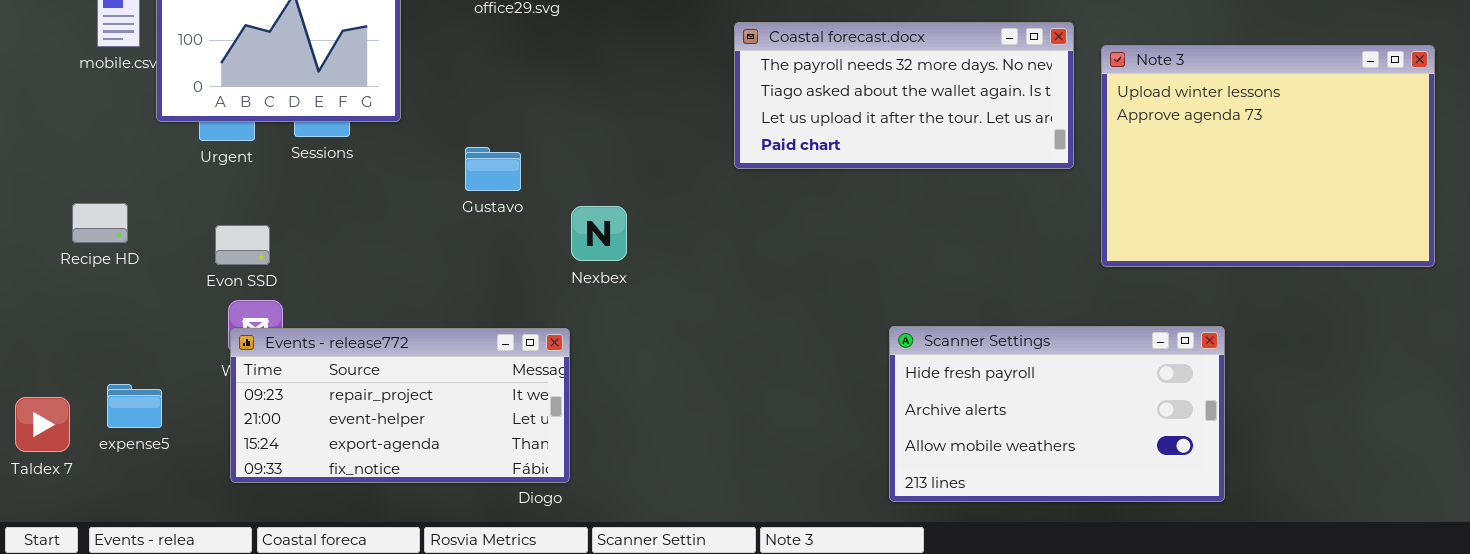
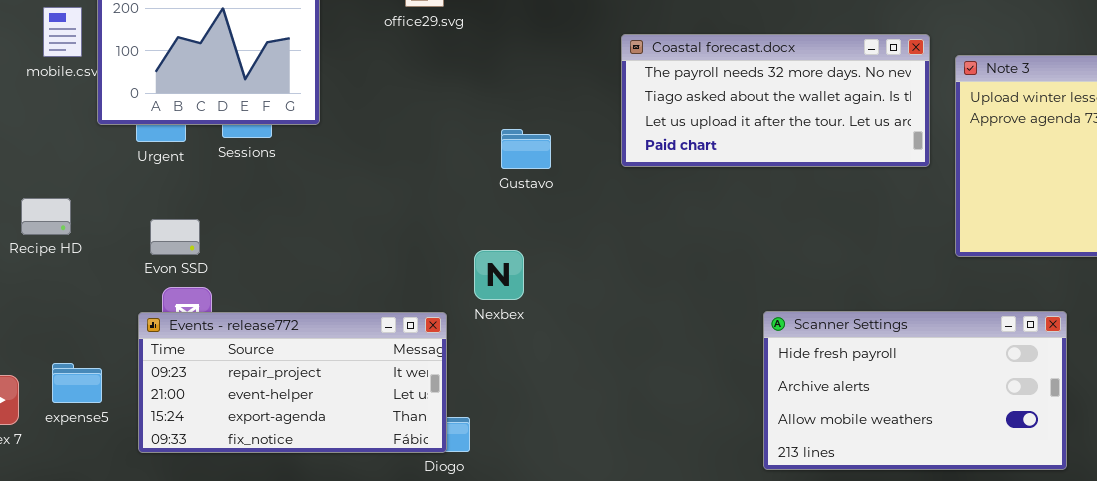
Gustavo: [465,147,521,191] -> [501,129,551,169], moved
Nexbex: [571,206,627,261] -> [474,250,524,300], moved
Events - release772: [230,328,570,483] -> [138,312,447,453], moved

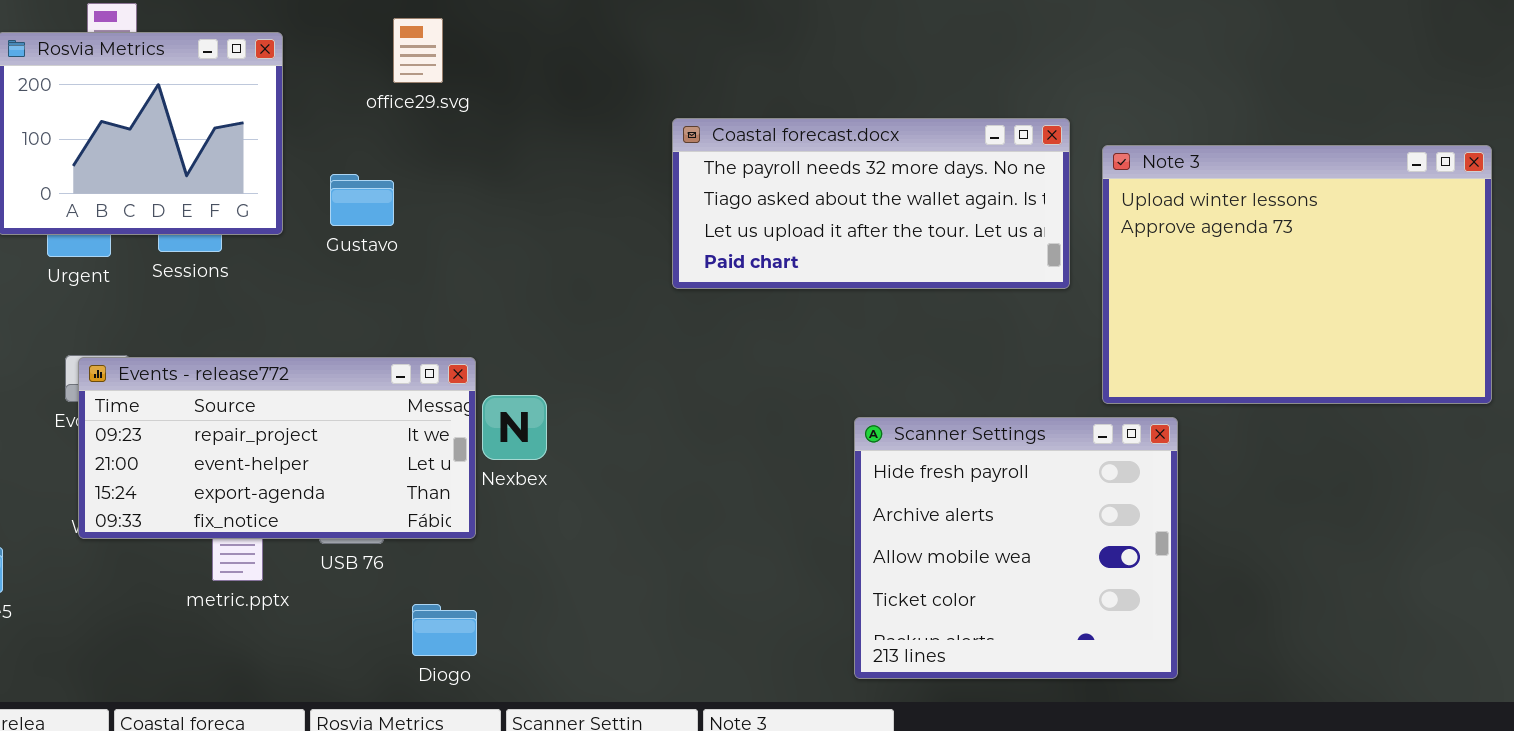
Gustavo: [501,129,551,169] -> [330,174,394,226], moved
Scanner Settings: [763,311,1067,470] -> [854,417,1178,679], resized
Events - release772: [138,312,447,453] -> [78,357,476,539], moved

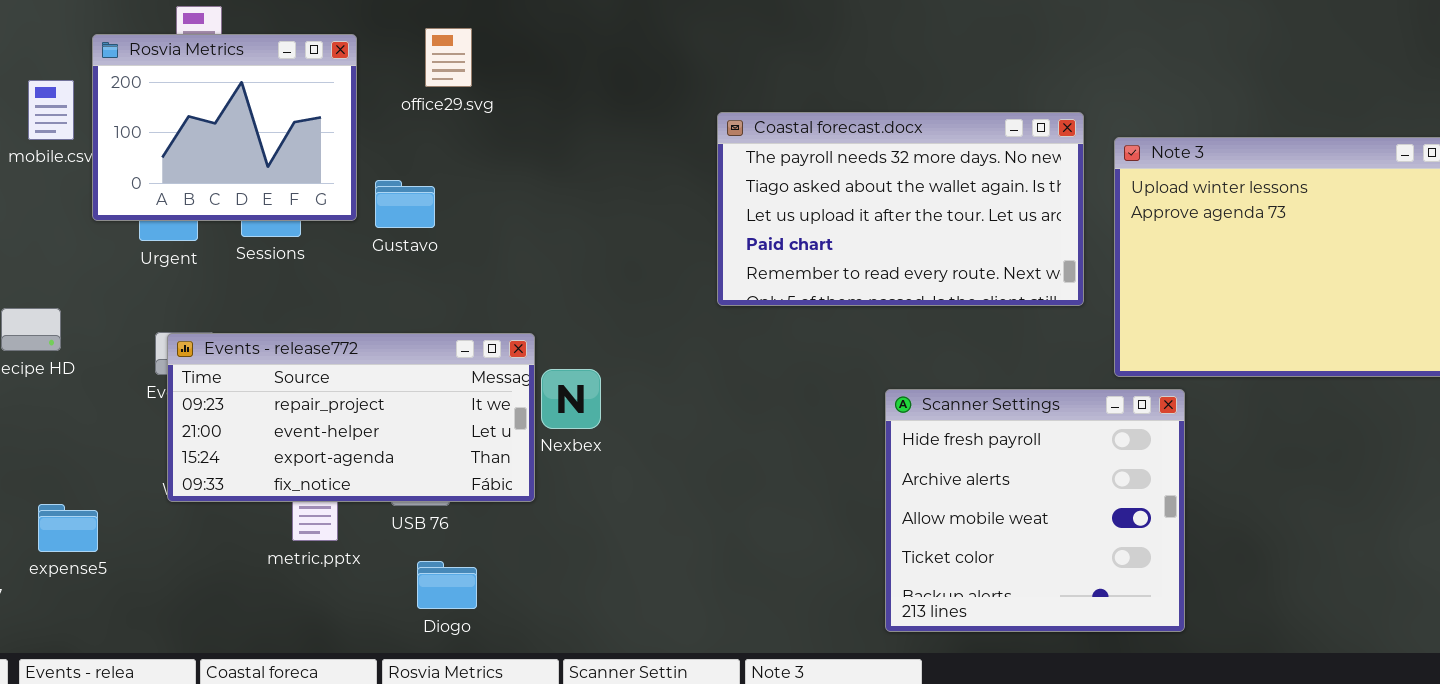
office29.svg: [393,18,443,83] -> [425,28,472,87], moved
Coastal forecast.docx: [672,118,1070,289] -> [717,112,1084,306], resized
Gustavo: [330,174,394,226] -> [375,180,435,228], moved
Diogo: [412,604,477,656] -> [417,561,477,609], moved

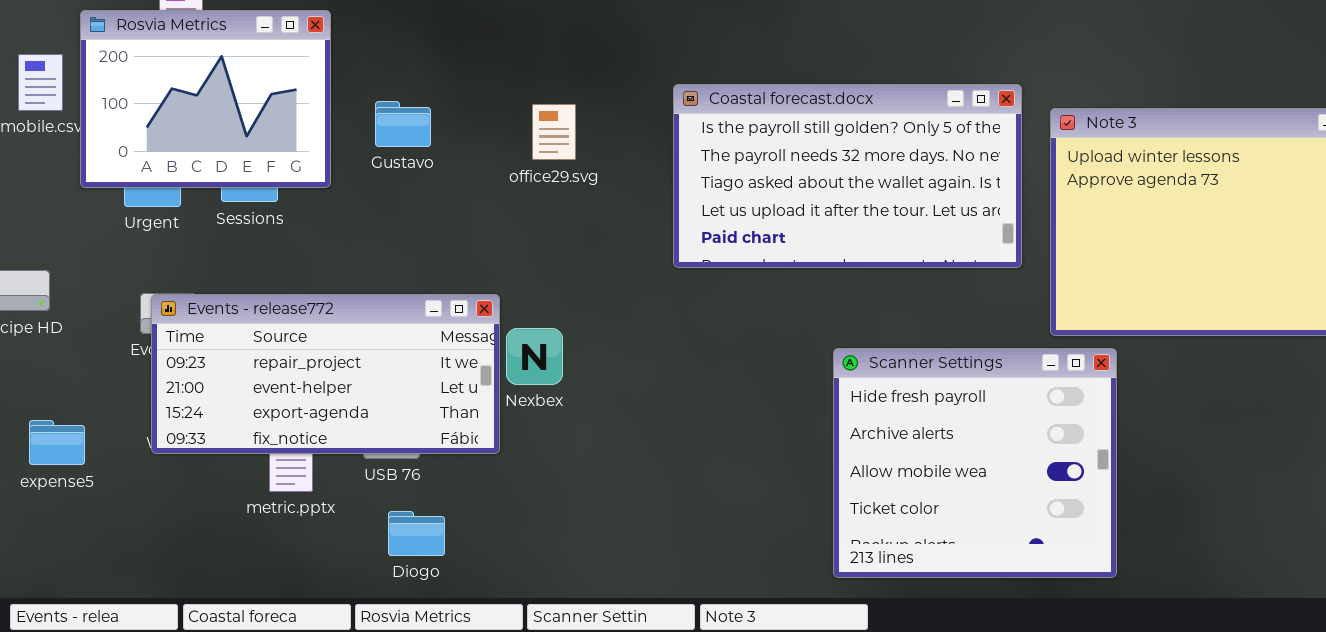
office29.svg: [425,28,472,87] -> [532,104,576,160], moved
Coastal forecast.docx: [717,112,1084,306] -> [673,84,1022,268], scrolled up 1 row
Gustavo: [375,180,435,228] -> [375,101,431,147], moved
expense5: [38,504,98,552] -> [29,420,85,465], moved

